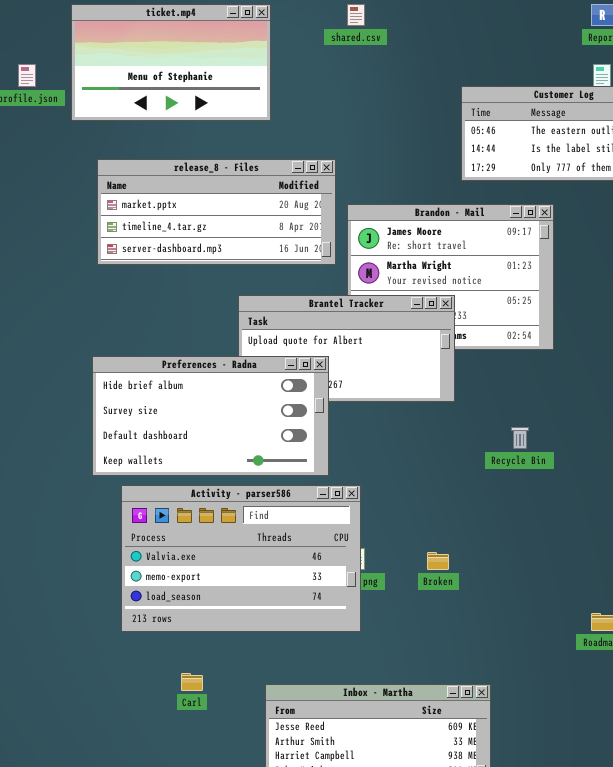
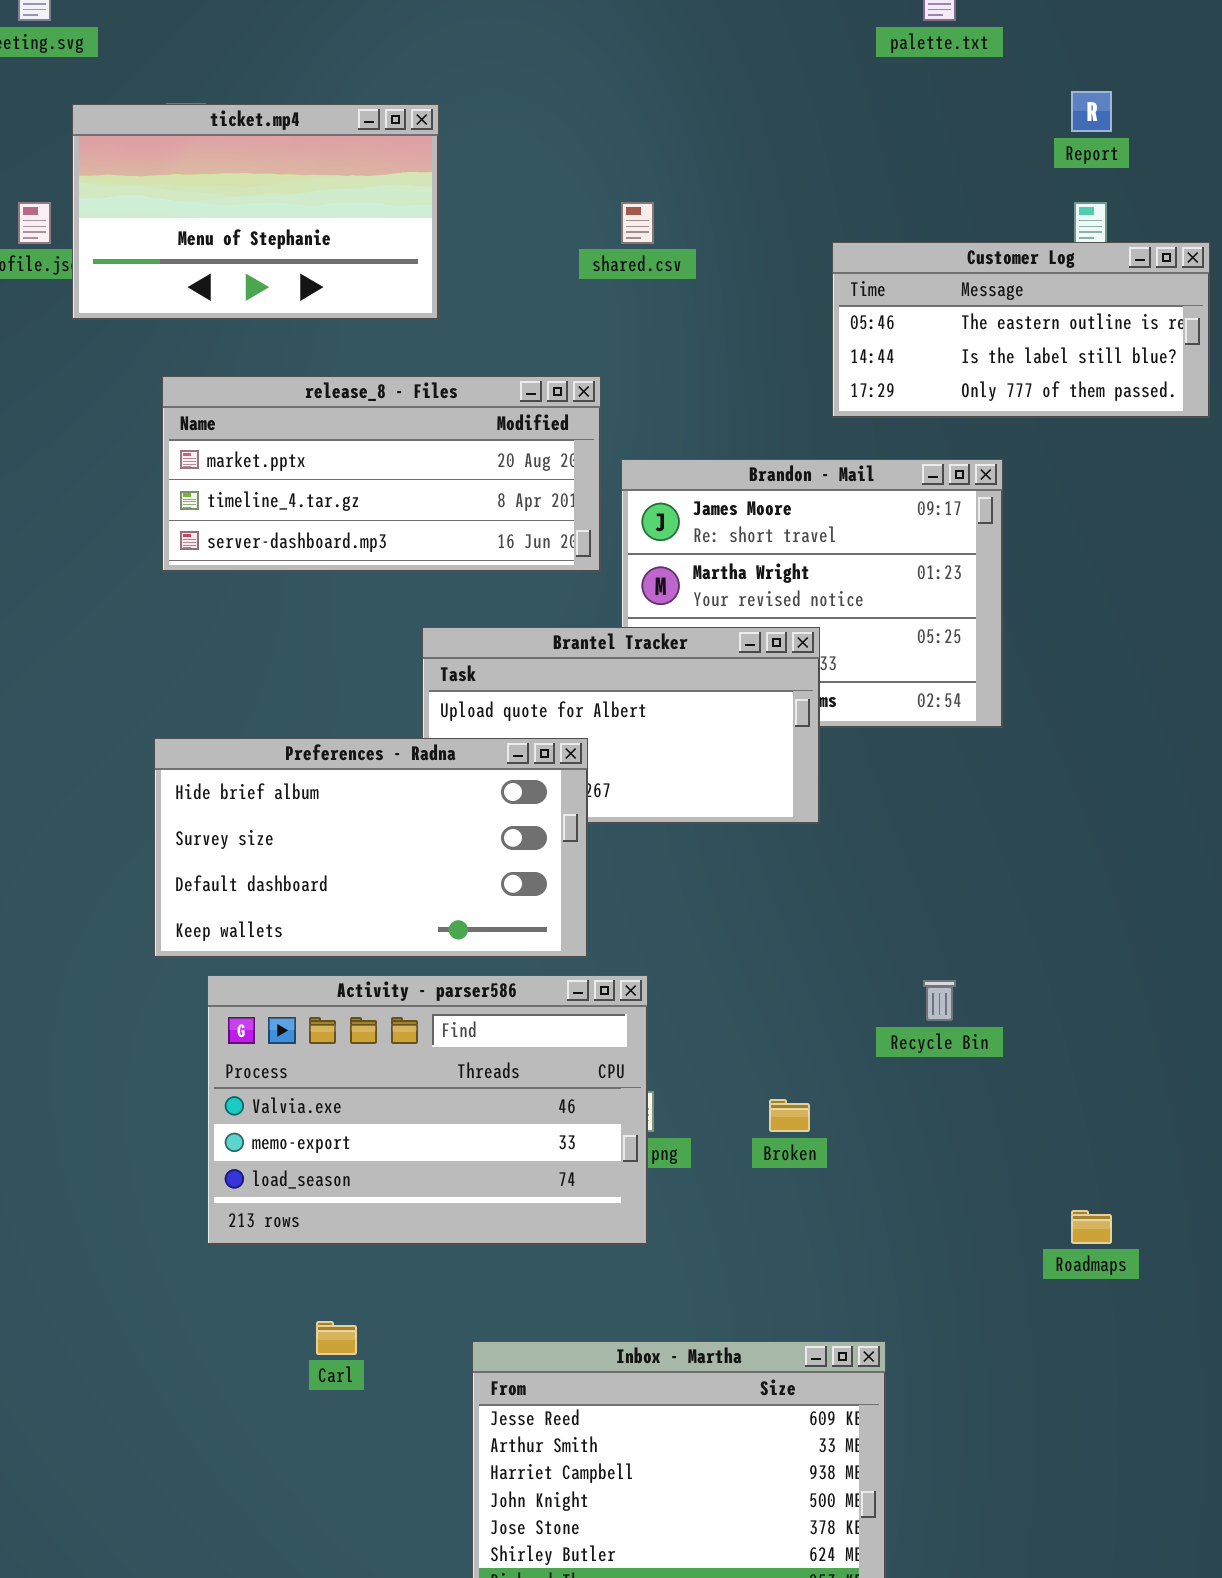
ticket.mp4: [71,4,271,121] -> [72,104,439,320], moved
shared.csv: [347,4,365,26] -> [621,202,654,244], moved
Recycle Bin: [511,427,529,449] -> [923,980,956,1021], moved

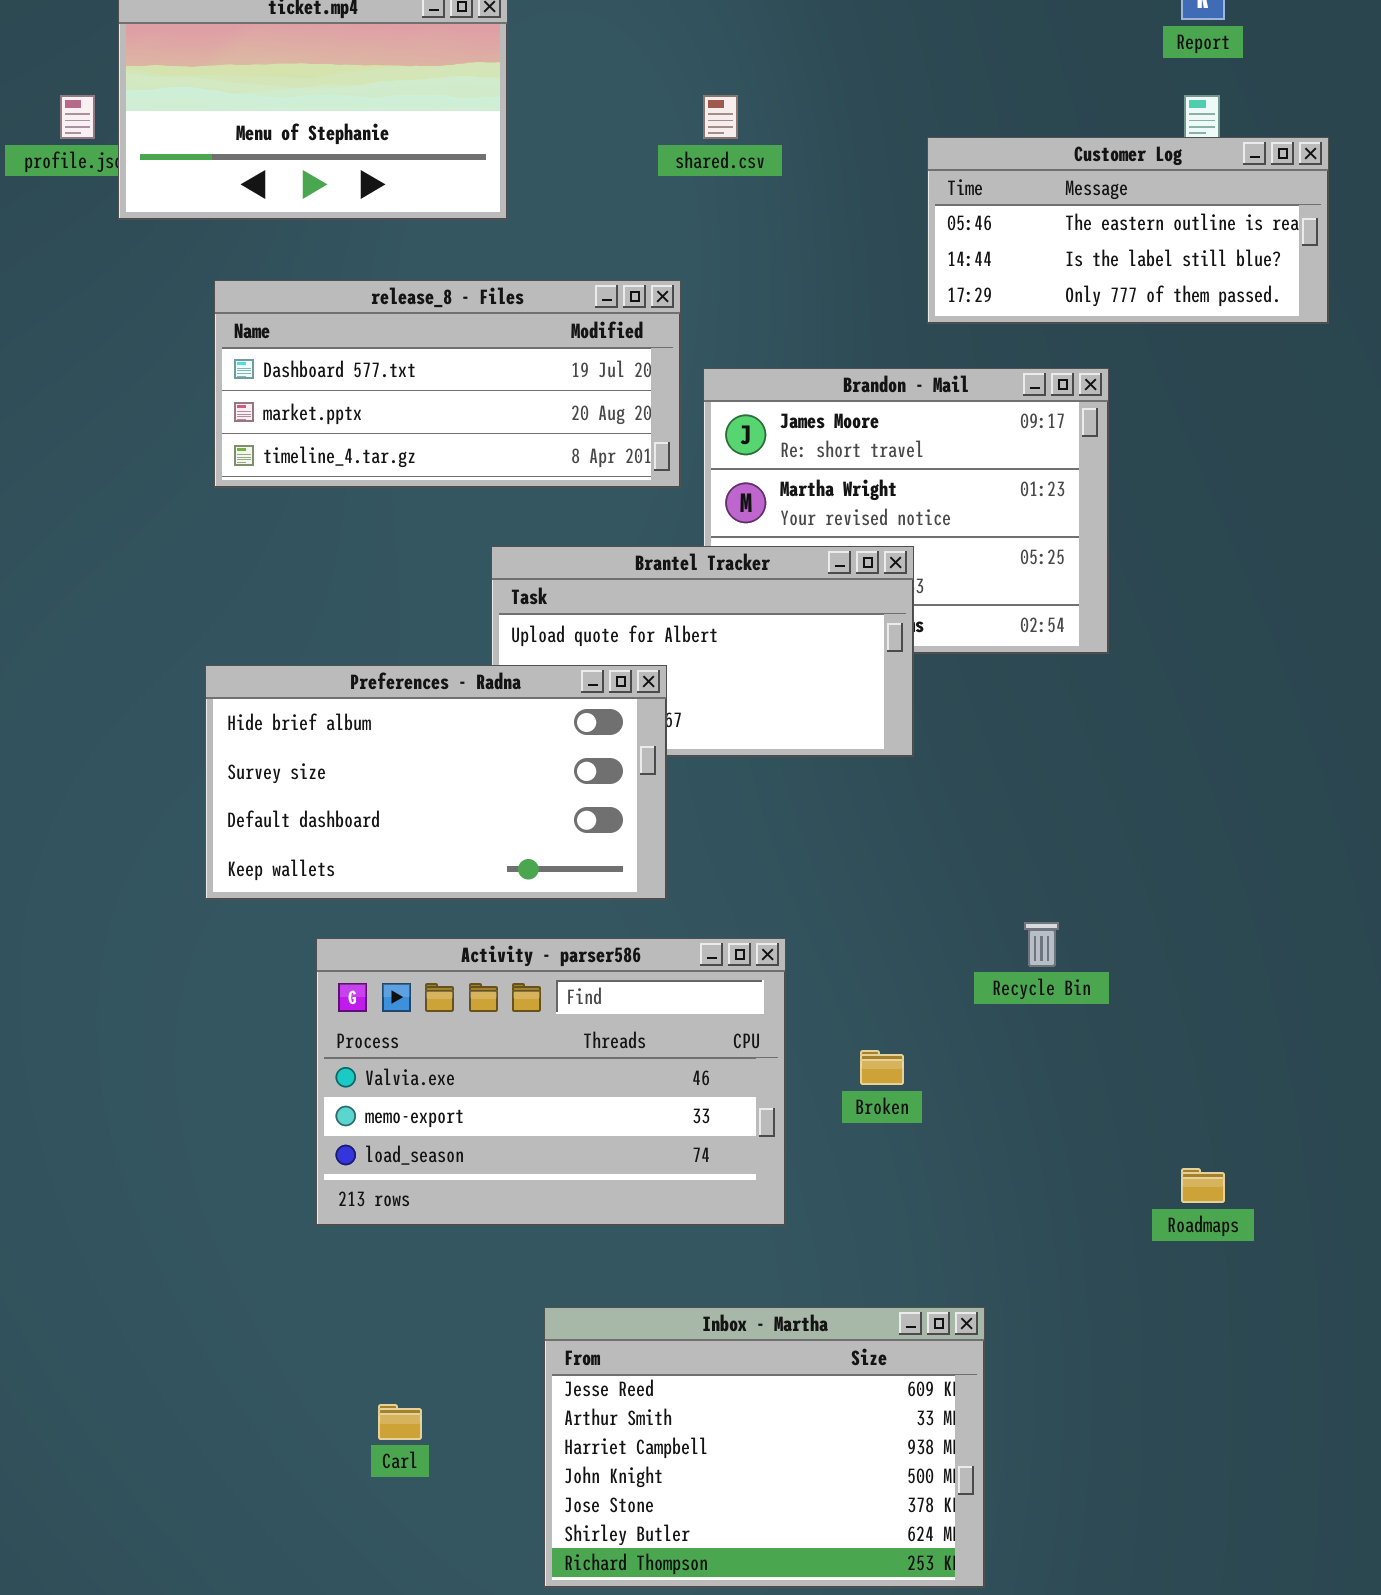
release_8 - Files: [162,376,601,572] -> [214,280,681,488], scrolled up 1 row
Activity - parser586: [207,975,648,1245] -> [316,938,786,1226], moved
Carl: [316,1321,357,1355] -> [378,1404,422,1440], moved

